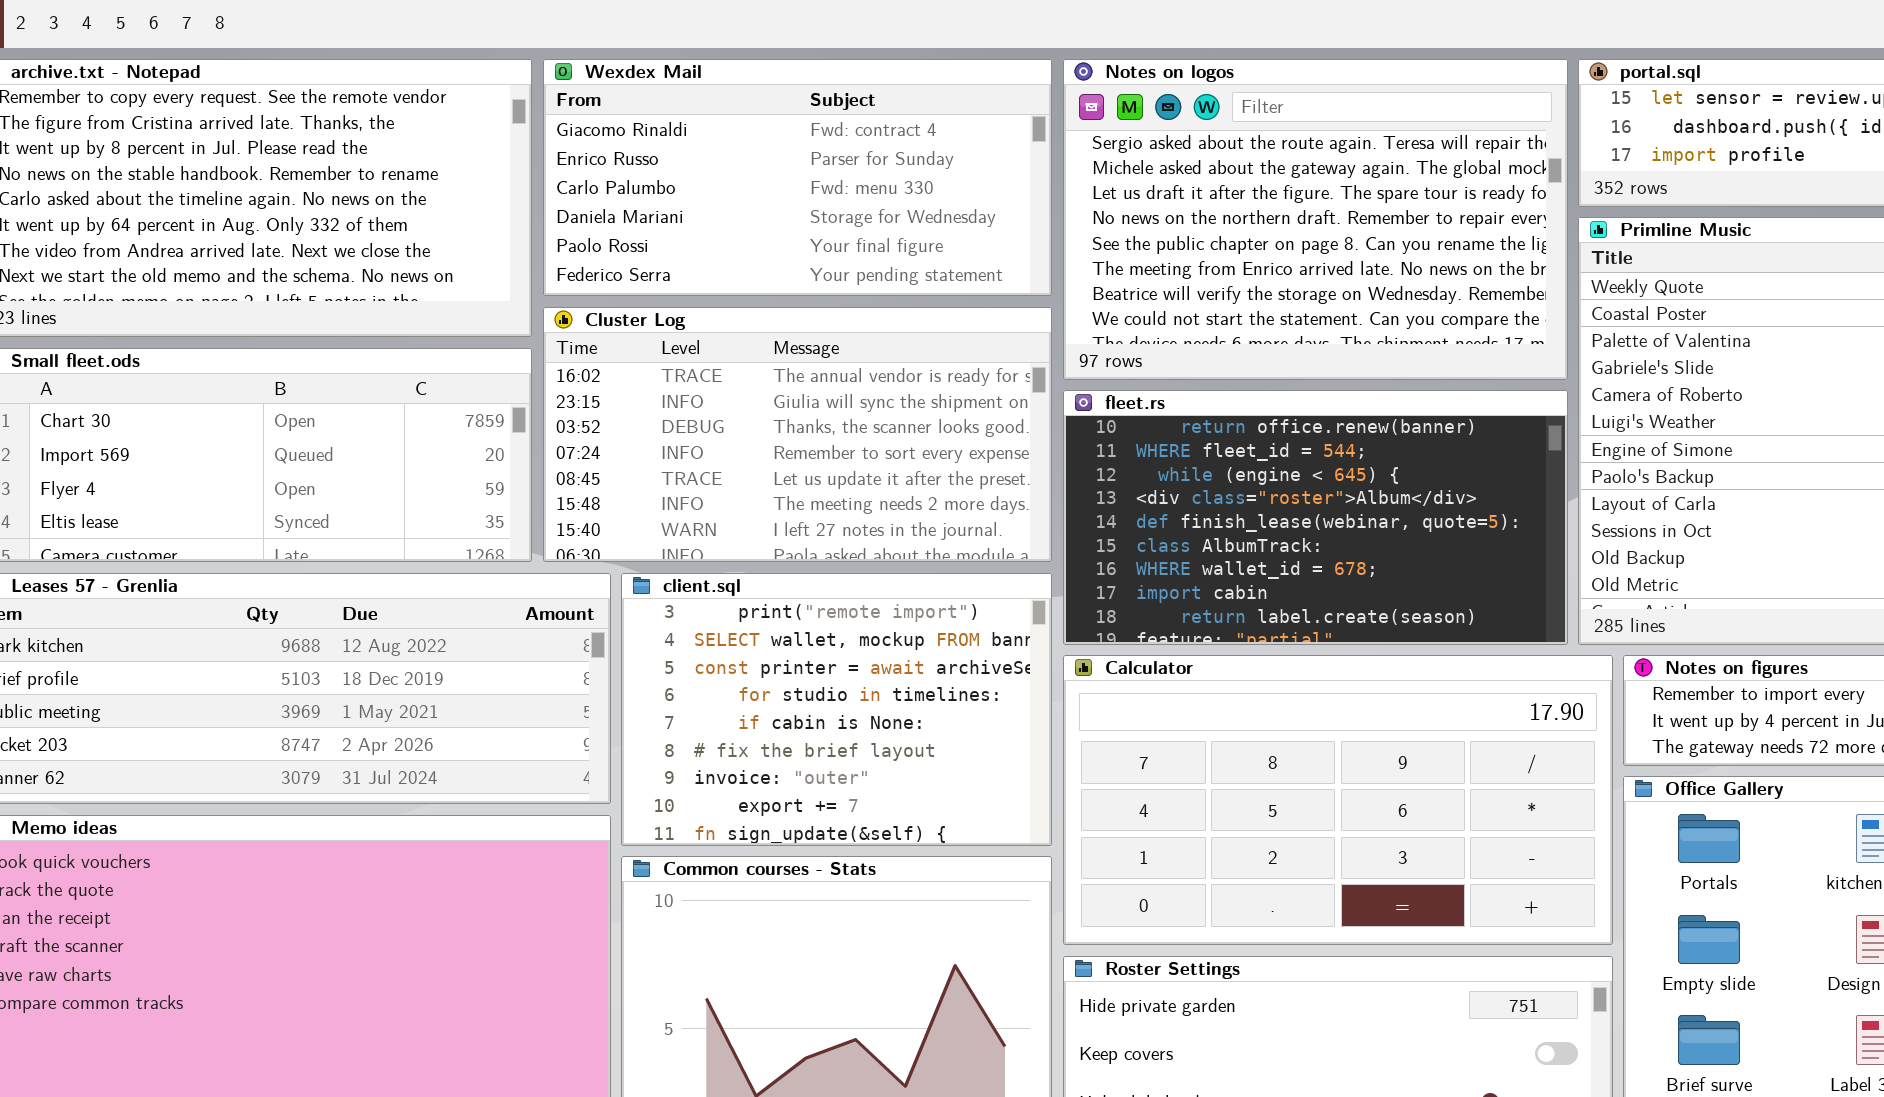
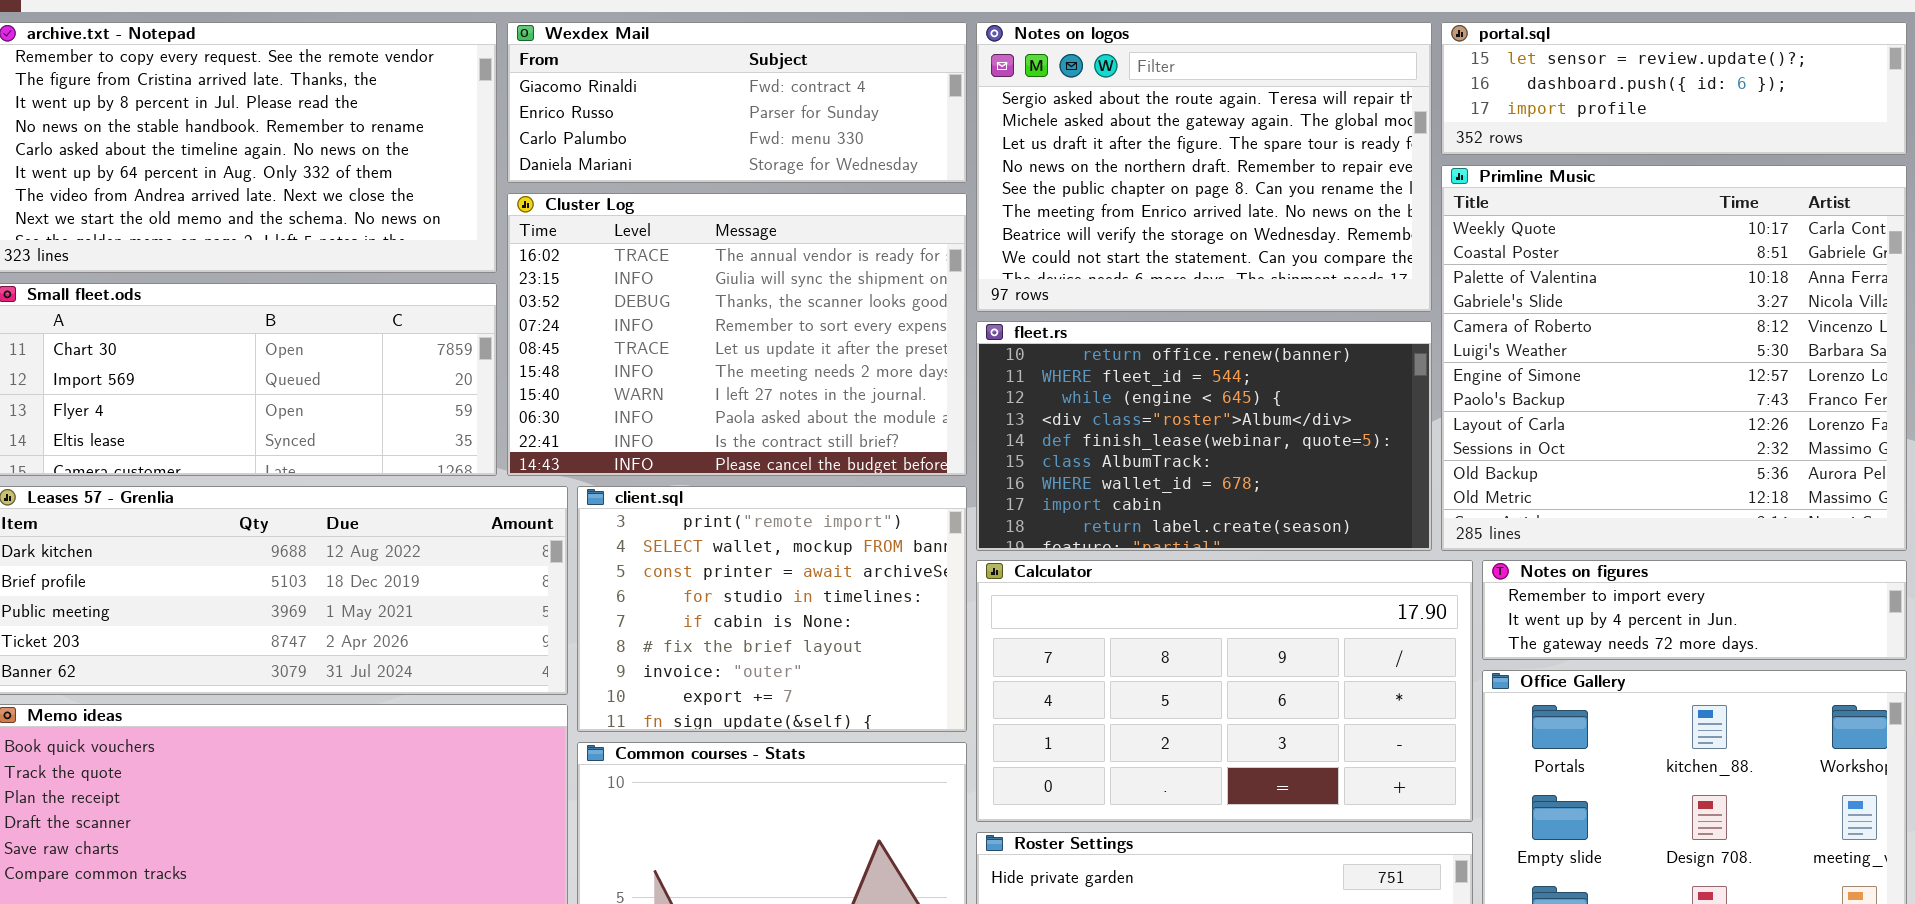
Wexdex Mail: [543,59,1052,296] -> [507,22,967,183], resized
Cluster Log: [543,307,1052,562] -> [507,193,967,476], resized

